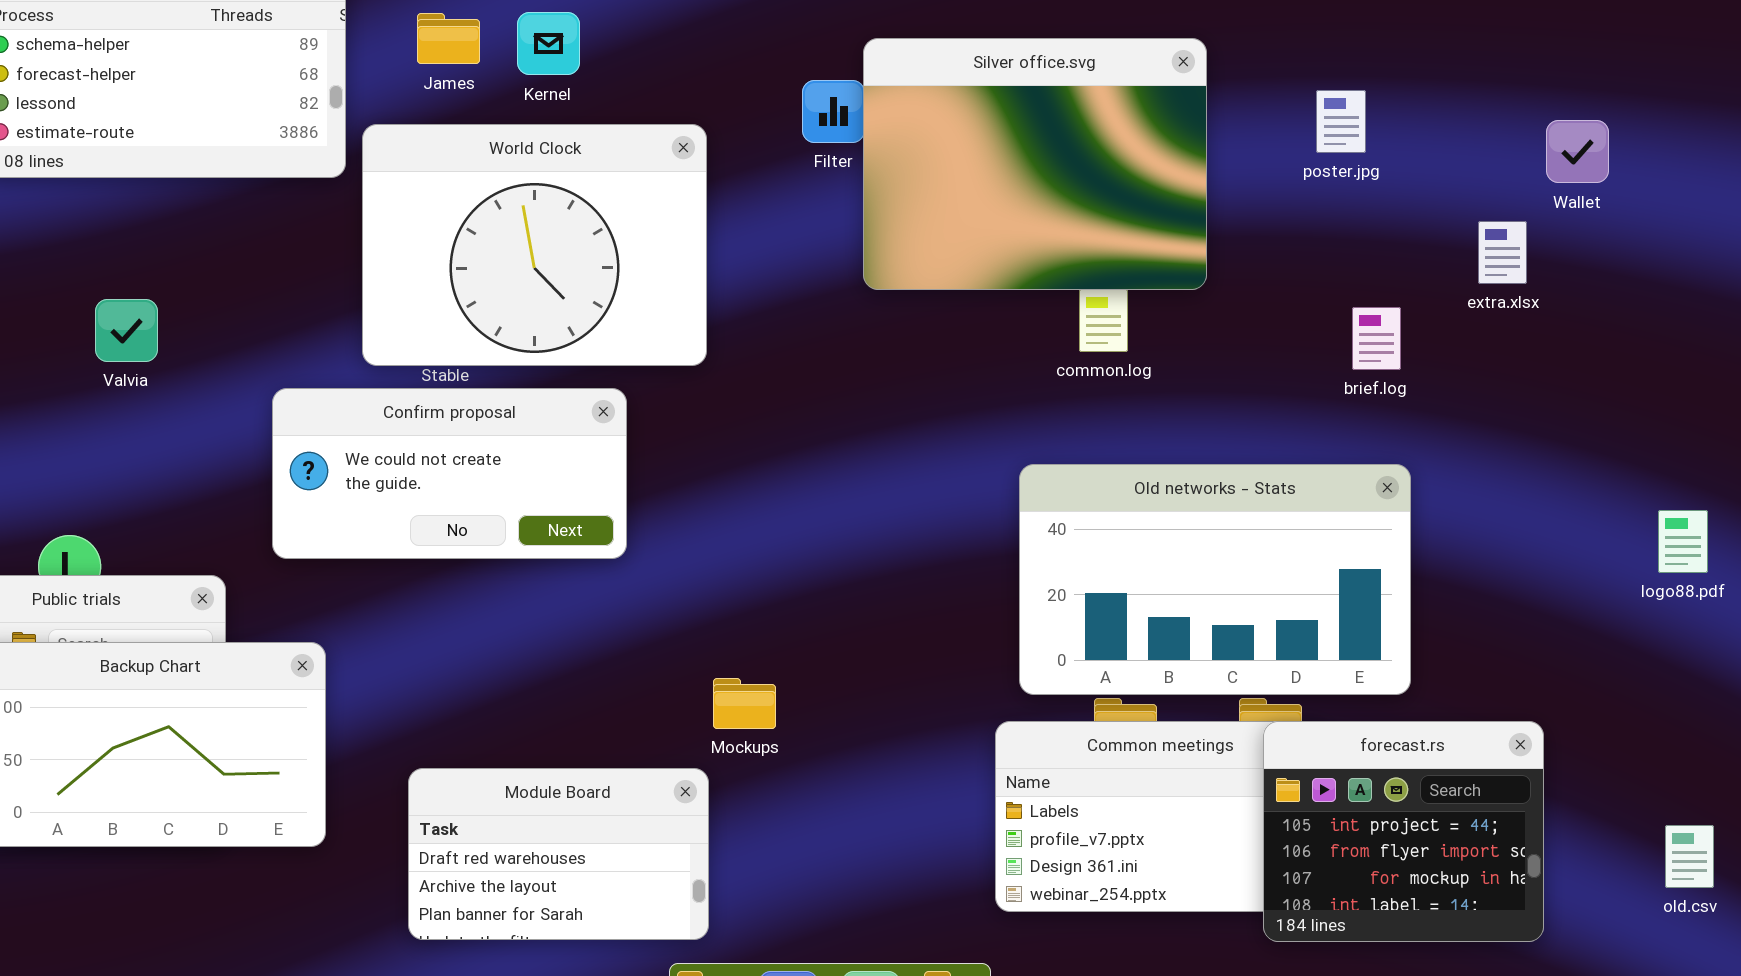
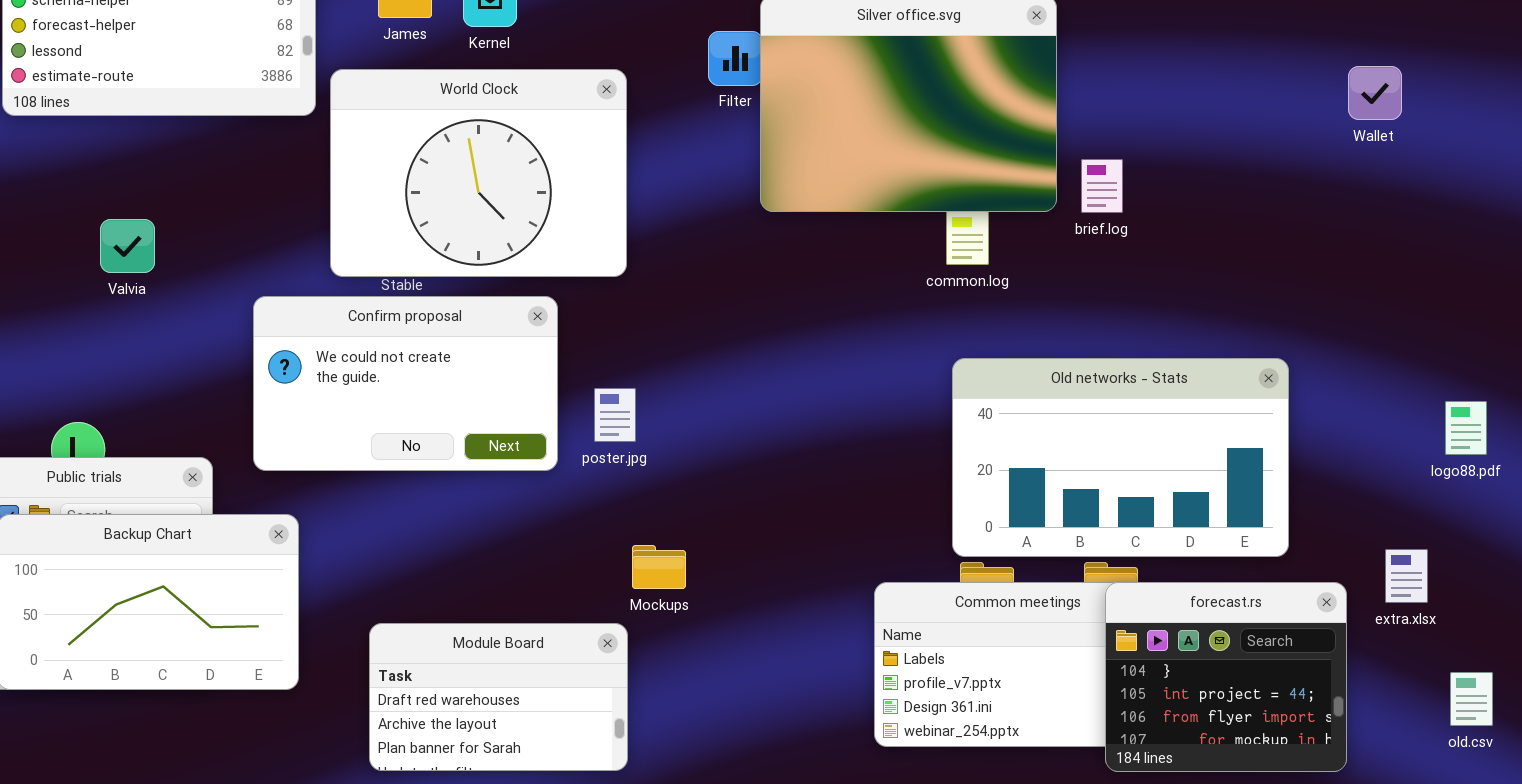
poster.jpg: [1316,90,1366,153] -> [594,388,636,442], moved
extra.xlsx: [1478,221,1527,284] -> [1385,549,1428,603], moved
brief.log: [1352,307,1401,370] -> [1081,159,1123,213], moved
Confirm proposal: [272,388,627,559] -> [253,296,558,471], resized
Old networks - Stats: [1019,464,1411,695] -> [952,358,1289,557], moved
forecast.rs: [1263,721,1544,942] -> [1105,582,1347,772], scrolled up 1 row

